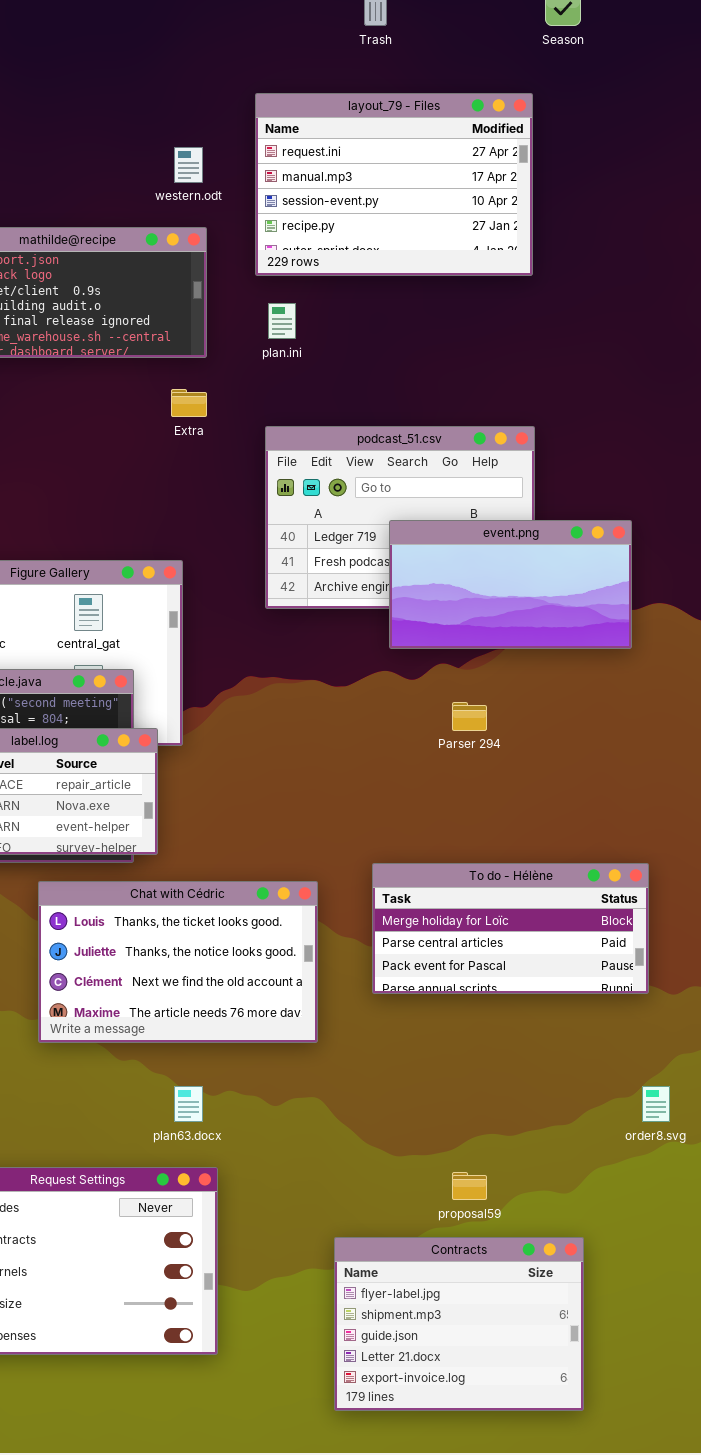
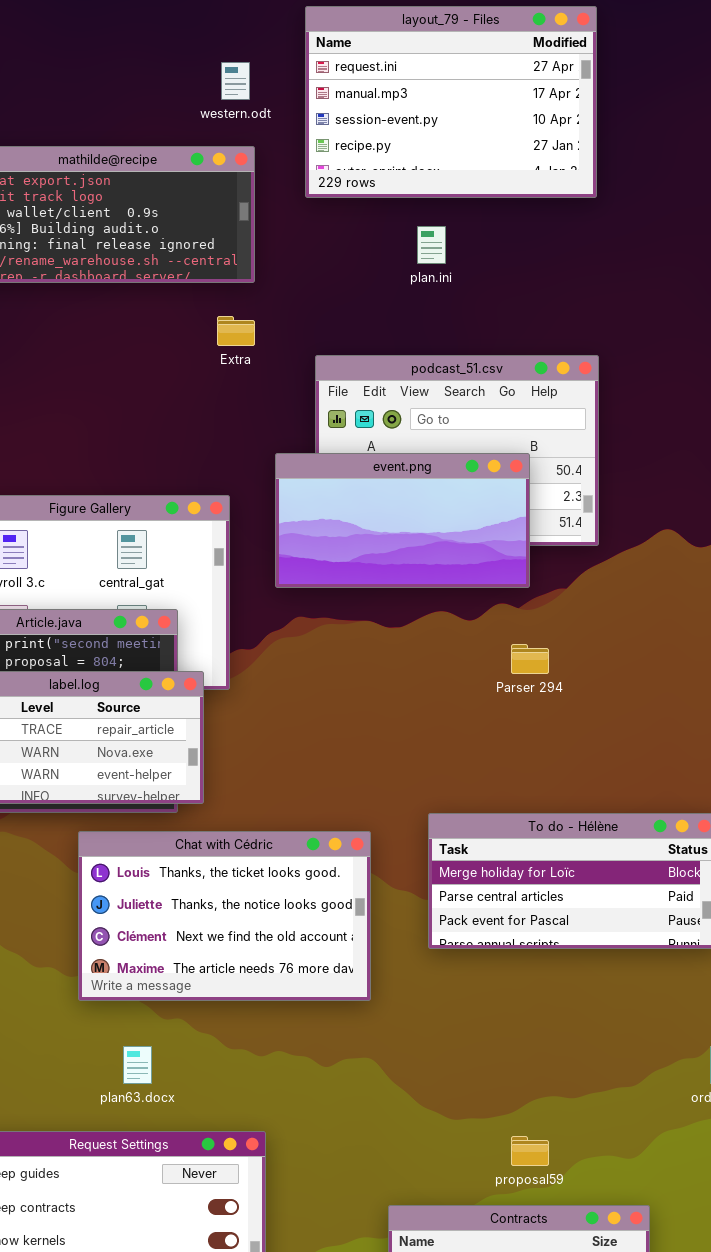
plan.ini: [268,303,296,339] -> [417,226,446,264], moved
event.png: [389,520,632,649] -> [275,453,530,588], moved
plan63.docx: [174,1086,203,1122] -> [123,1046,152,1084], moved

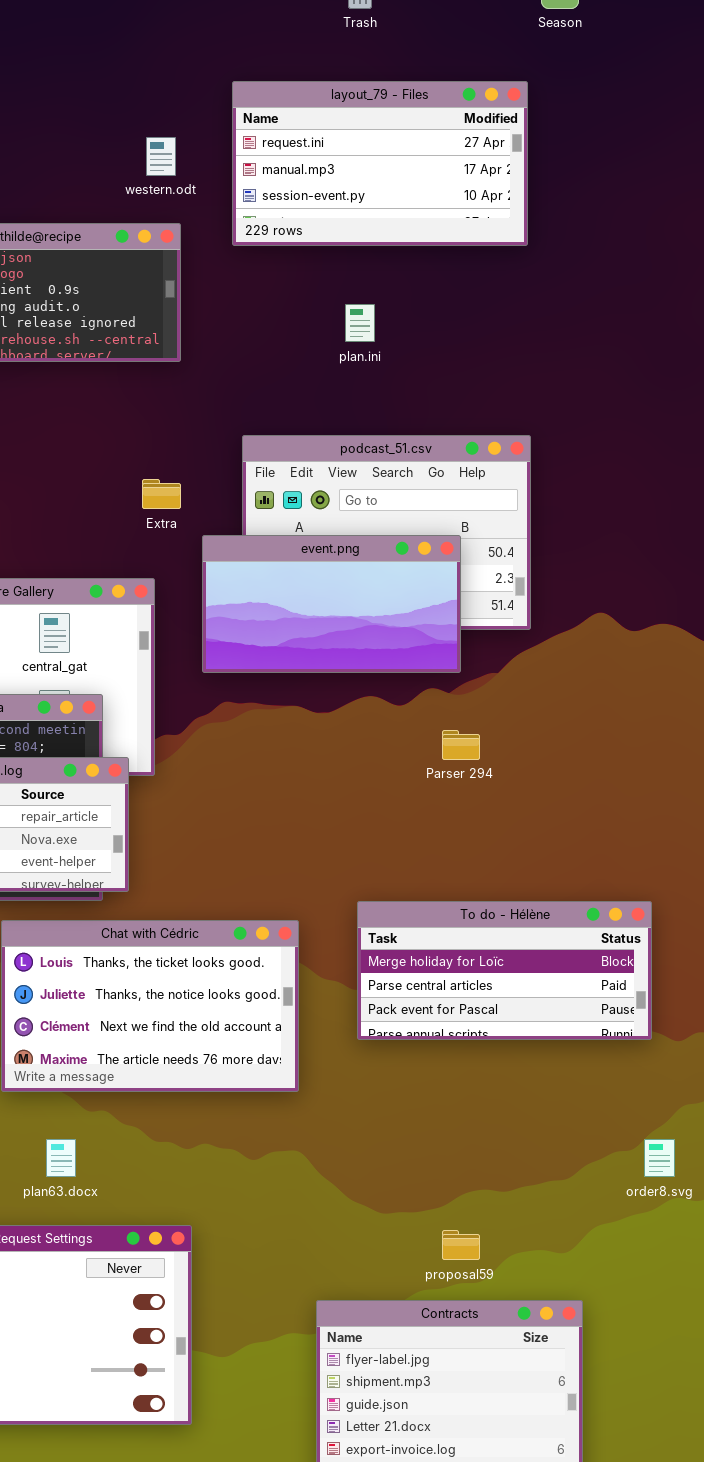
layout_79 - Files: [305,6,597,198] -> [232,81,528,246], resized
Extra: [217,316,255,346] -> [142,479,181,509], moved

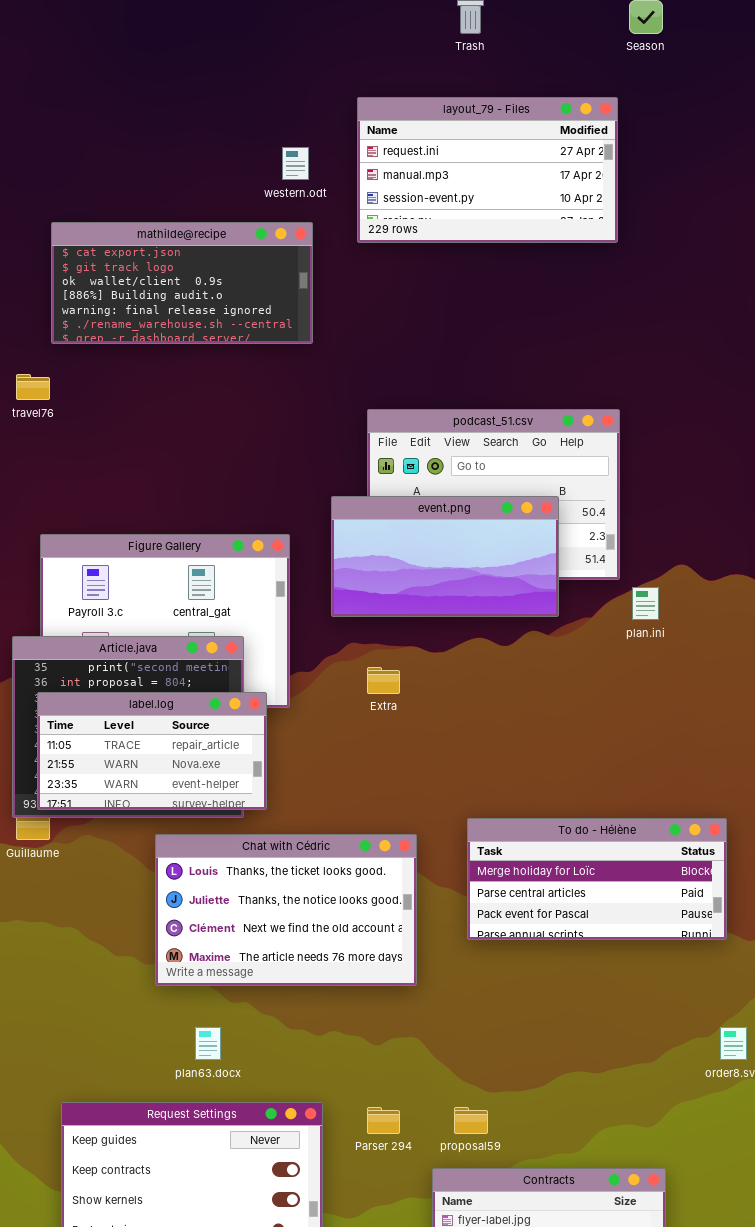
plan.ini: [345,304,375,342] -> [632,587,659,620], moved
Extra: [142,479,181,509] -> [367,667,400,694], moved
Parser 294: [442,730,480,760] -> [367,1107,400,1134], moved
proposal59: [442,1230,480,1260] -> [454,1107,488,1134], moved

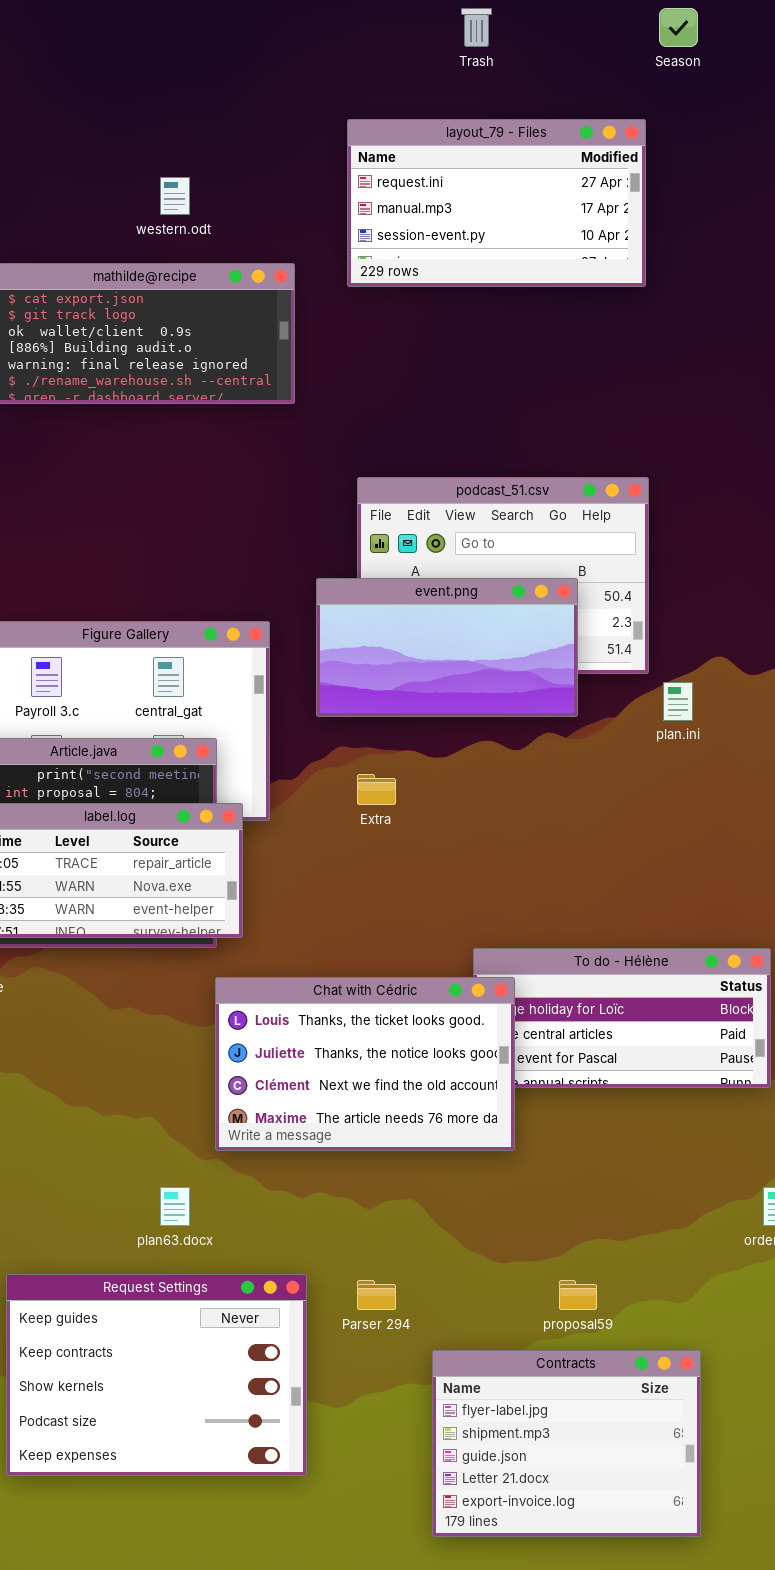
western.odt: [282,147,309,180] -> [160,177,190,215], moved
Chat with Cédric: [155,834,417,986] -> [215,977,515,1151], moved
proposal59: [454,1107,488,1134] -> [559,1280,597,1310], moved

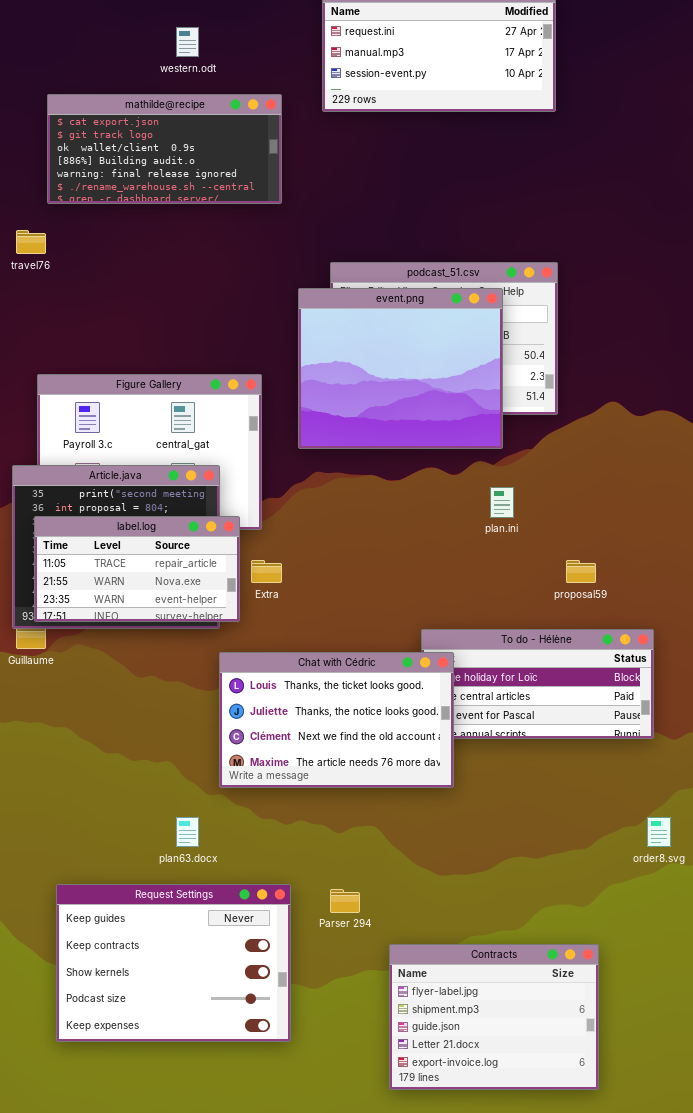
event.png: [316,578,578,717] -> [298,288,503,449], resized
plan.ini: [663,682,693,721] -> [490,487,514,518], moved
Extra: [357,774,396,805] -> [251,560,282,583], moved
proposal59: [559,1280,597,1310] -> [566,560,596,583], moved

